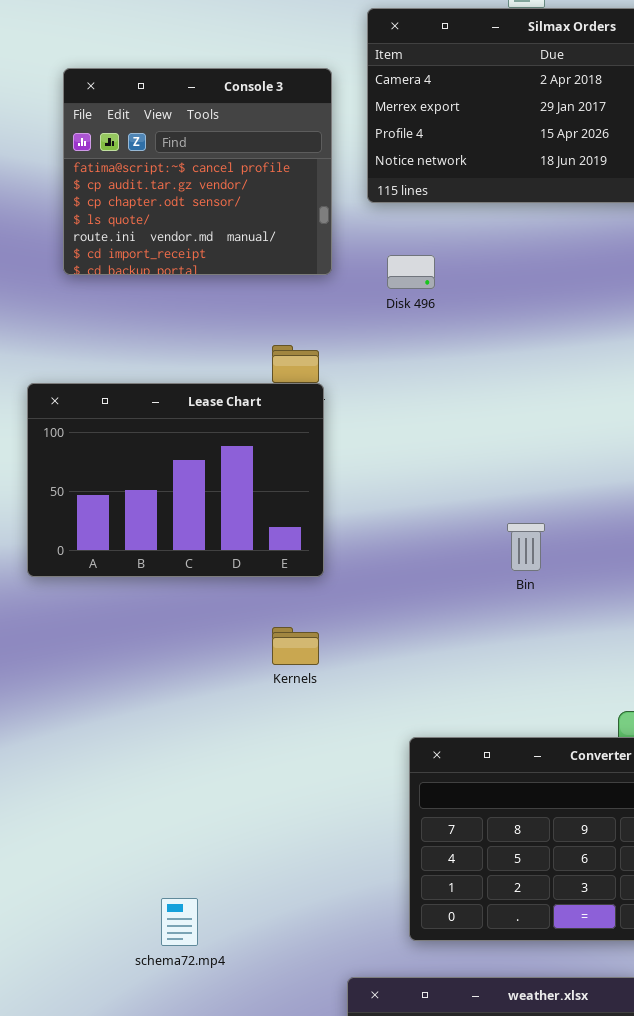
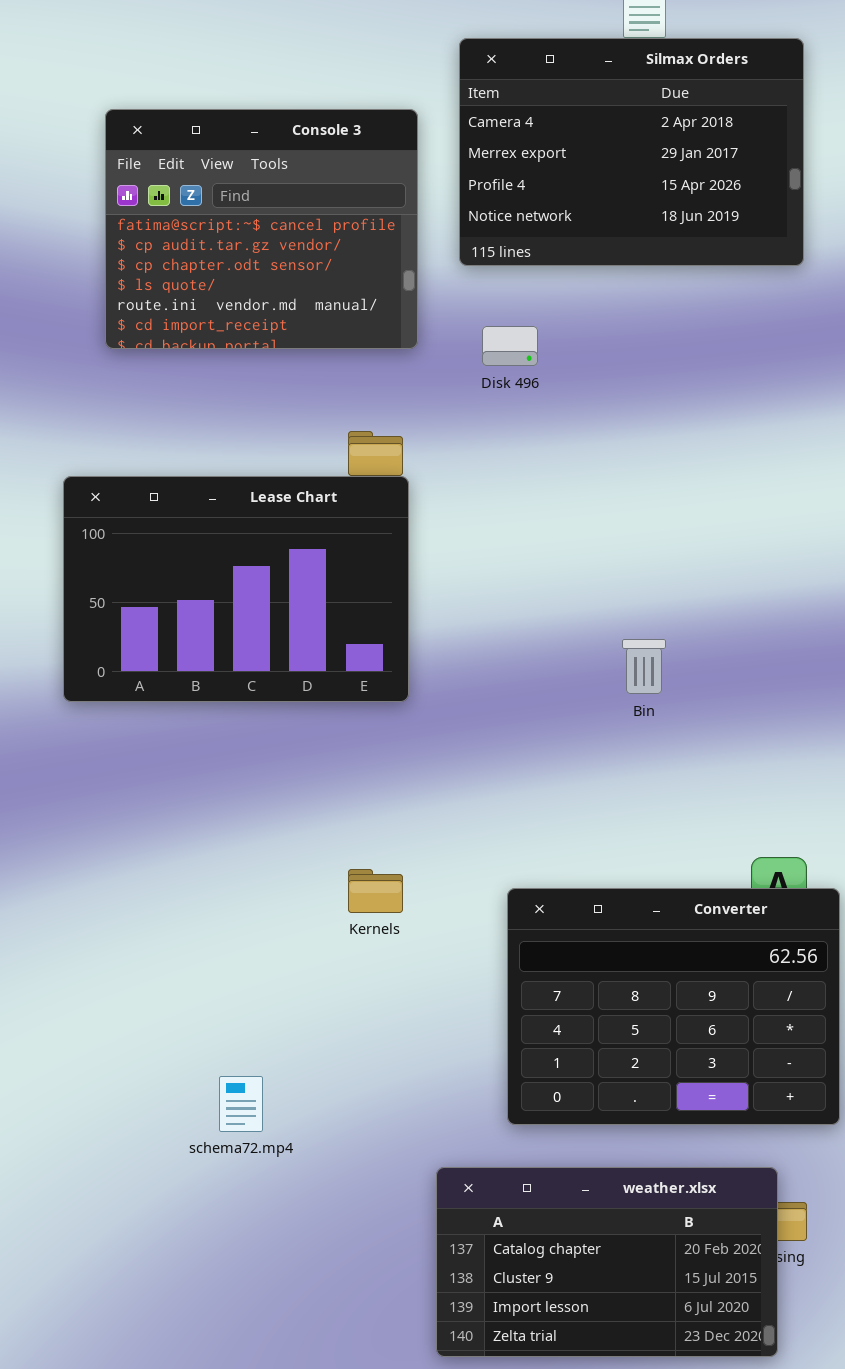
Kernels: [272,627,319,665] -> [348,869,403,913], moved

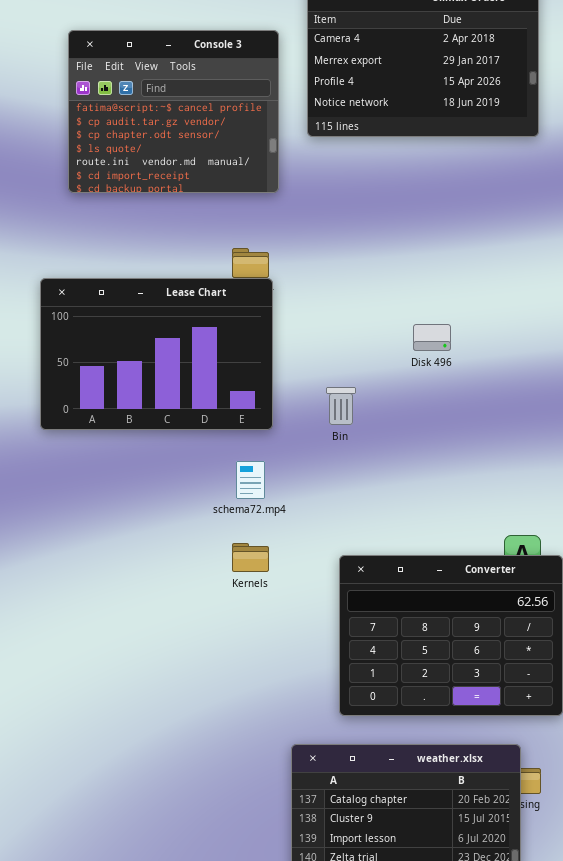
Disk 496: [482,326,538,366] -> [413,324,451,351], moved
Bin: [622,639,666,694] -> [326,387,356,425], moved
schema72.mp4: [219,1076,263,1132] -> [236,461,265,499], moved

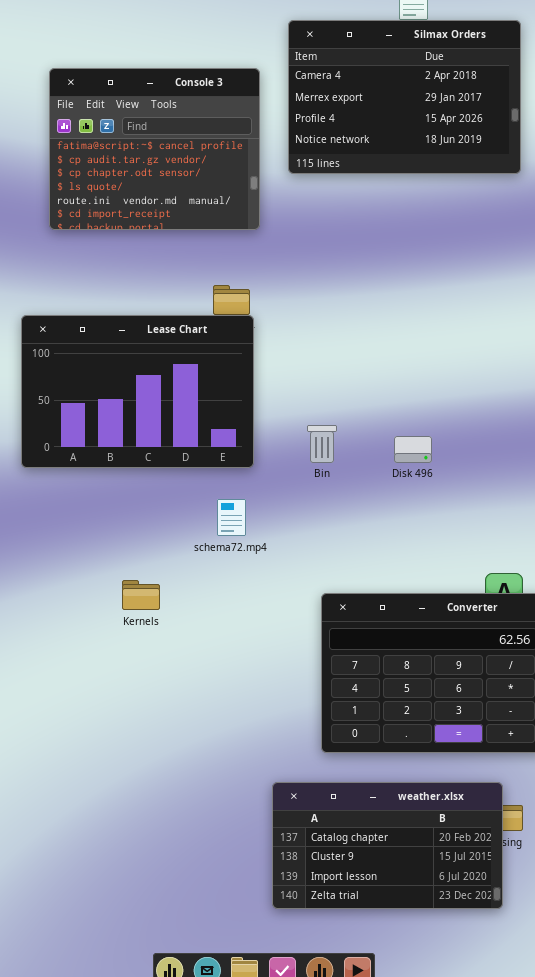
Disk 496: [413,324,451,351] -> [394,436,432,463], moved
Kernels: [232,543,269,572] -> [122,580,160,610], moved

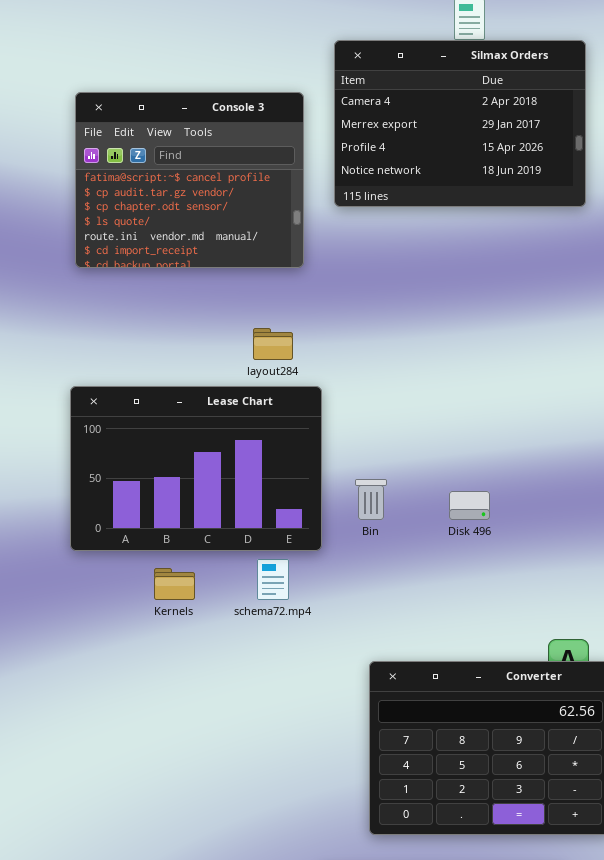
Lease Chart: [21,315,254,468] -> [70,386,322,551], moved
Kernels: [122,580,160,610] -> [154,568,195,600], moved

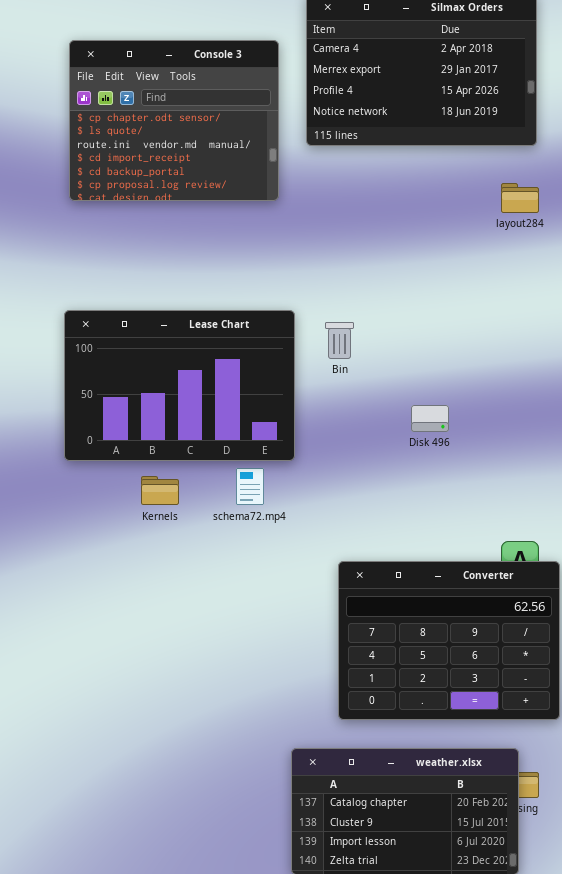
Console 3: [75,92,304,268] -> [69,40,279,201], scrolled down 2 rows
layout284: [253,328,293,360] -> [501,183,539,213], moved
Bin: [355,479,387,520] -> [325,322,354,359], moved

